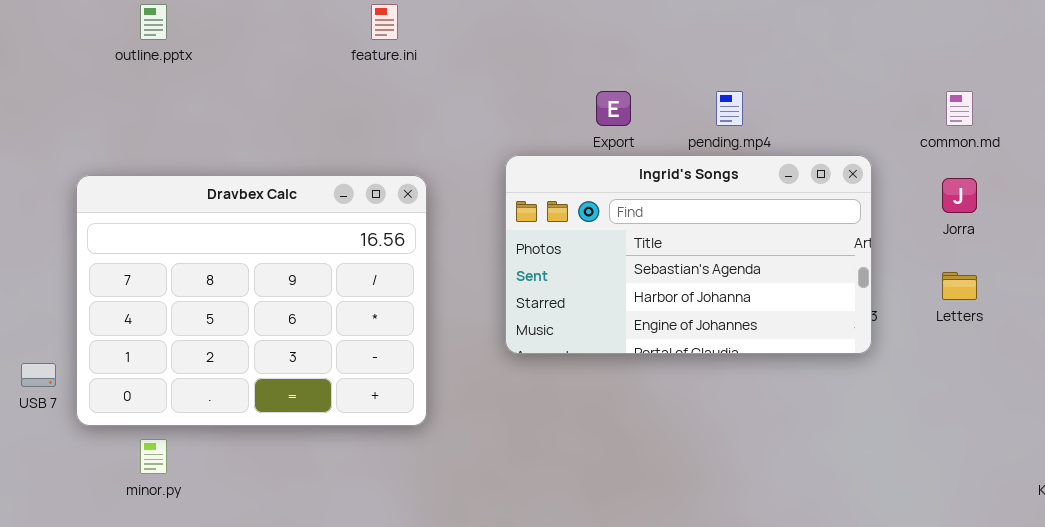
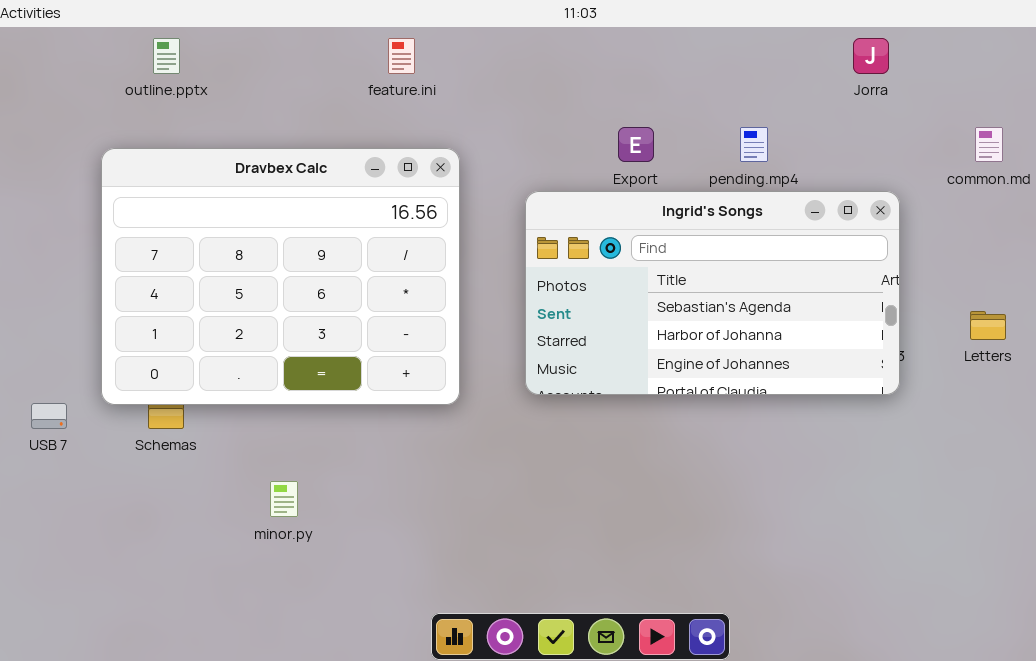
Dravbex Calc: [76,175,427,426] -> [101,148,460,405], moved
Jorra: [942,178,977,213] -> [853,38,889,74], moved
minor.py: [140,439,167,474] -> [270,481,298,517], moved

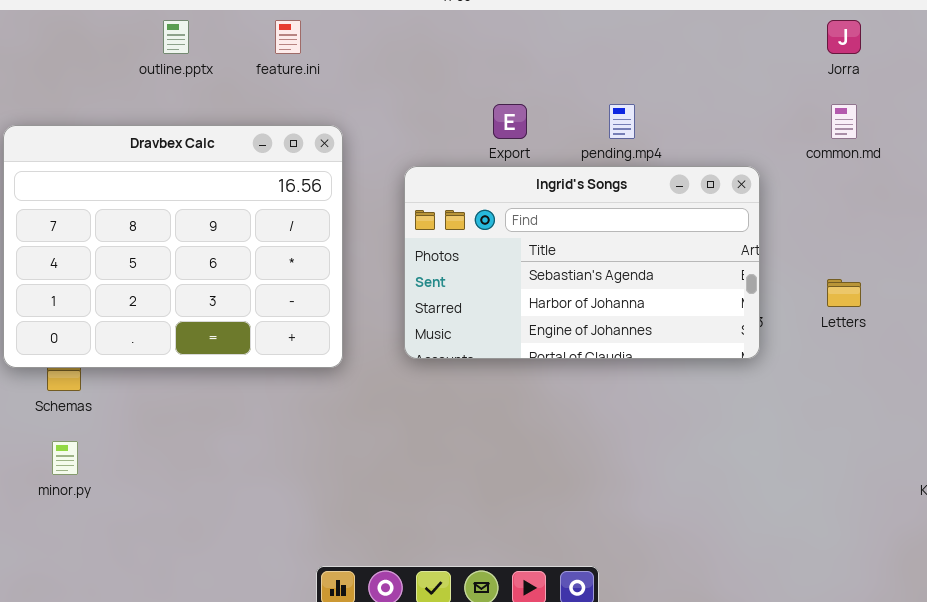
outline.pptx: [153,38,180,74] -> [163,20,189,54], moved
Jorra: [853,38,889,74] -> [827,20,861,54], moved
minor.py: [270,481,298,517] -> [52,441,78,475], moved

